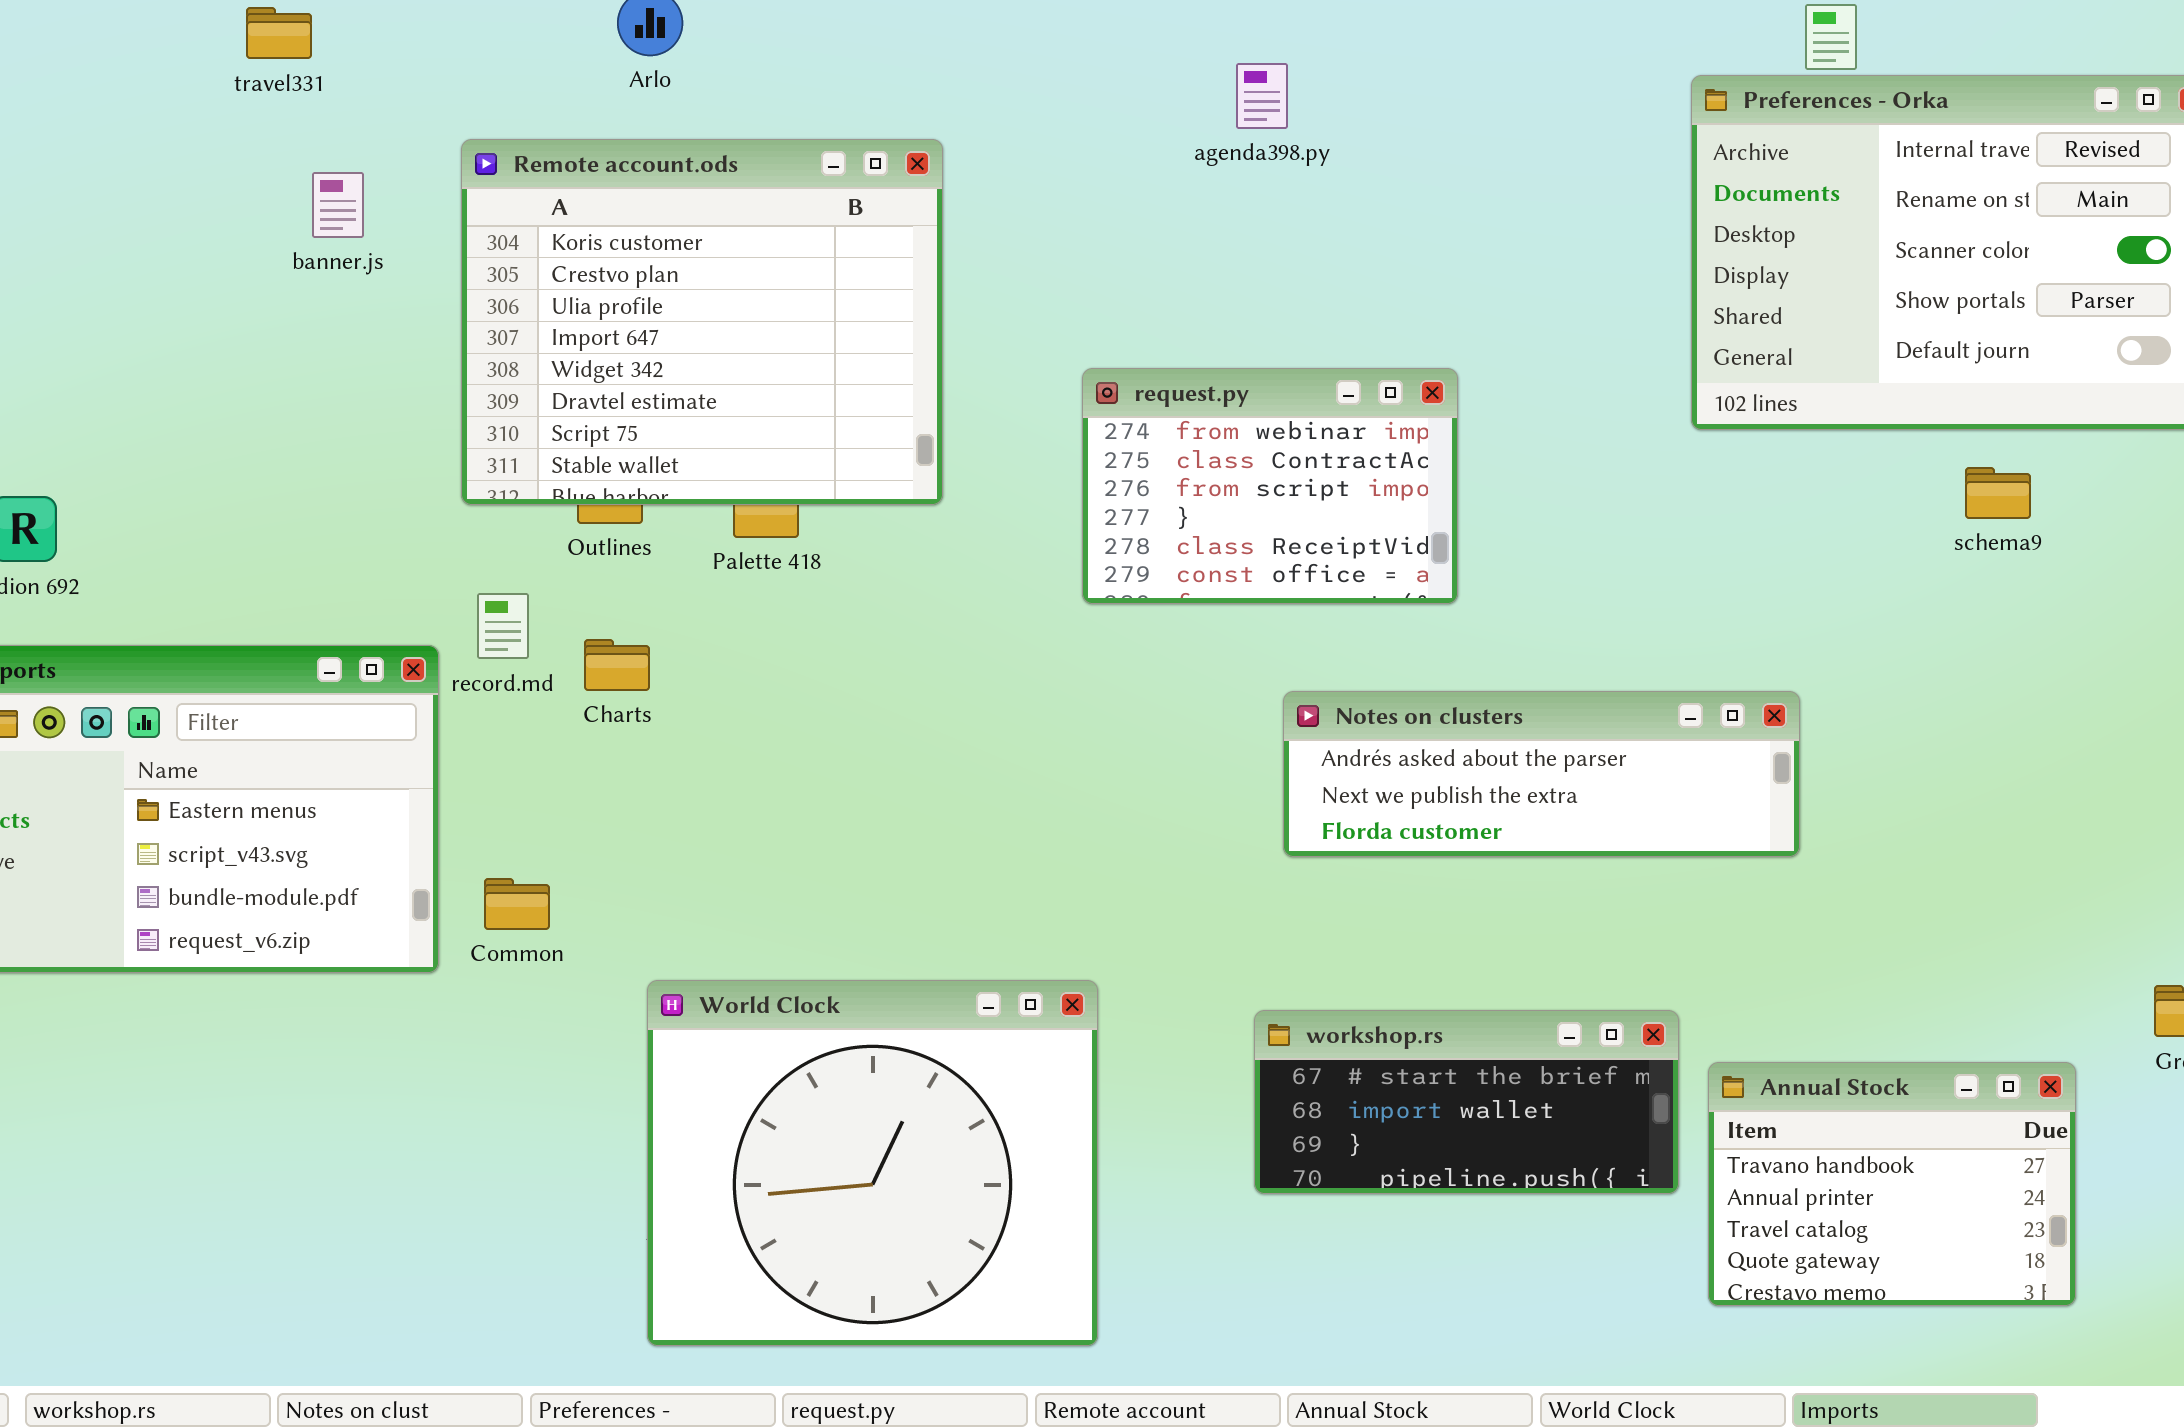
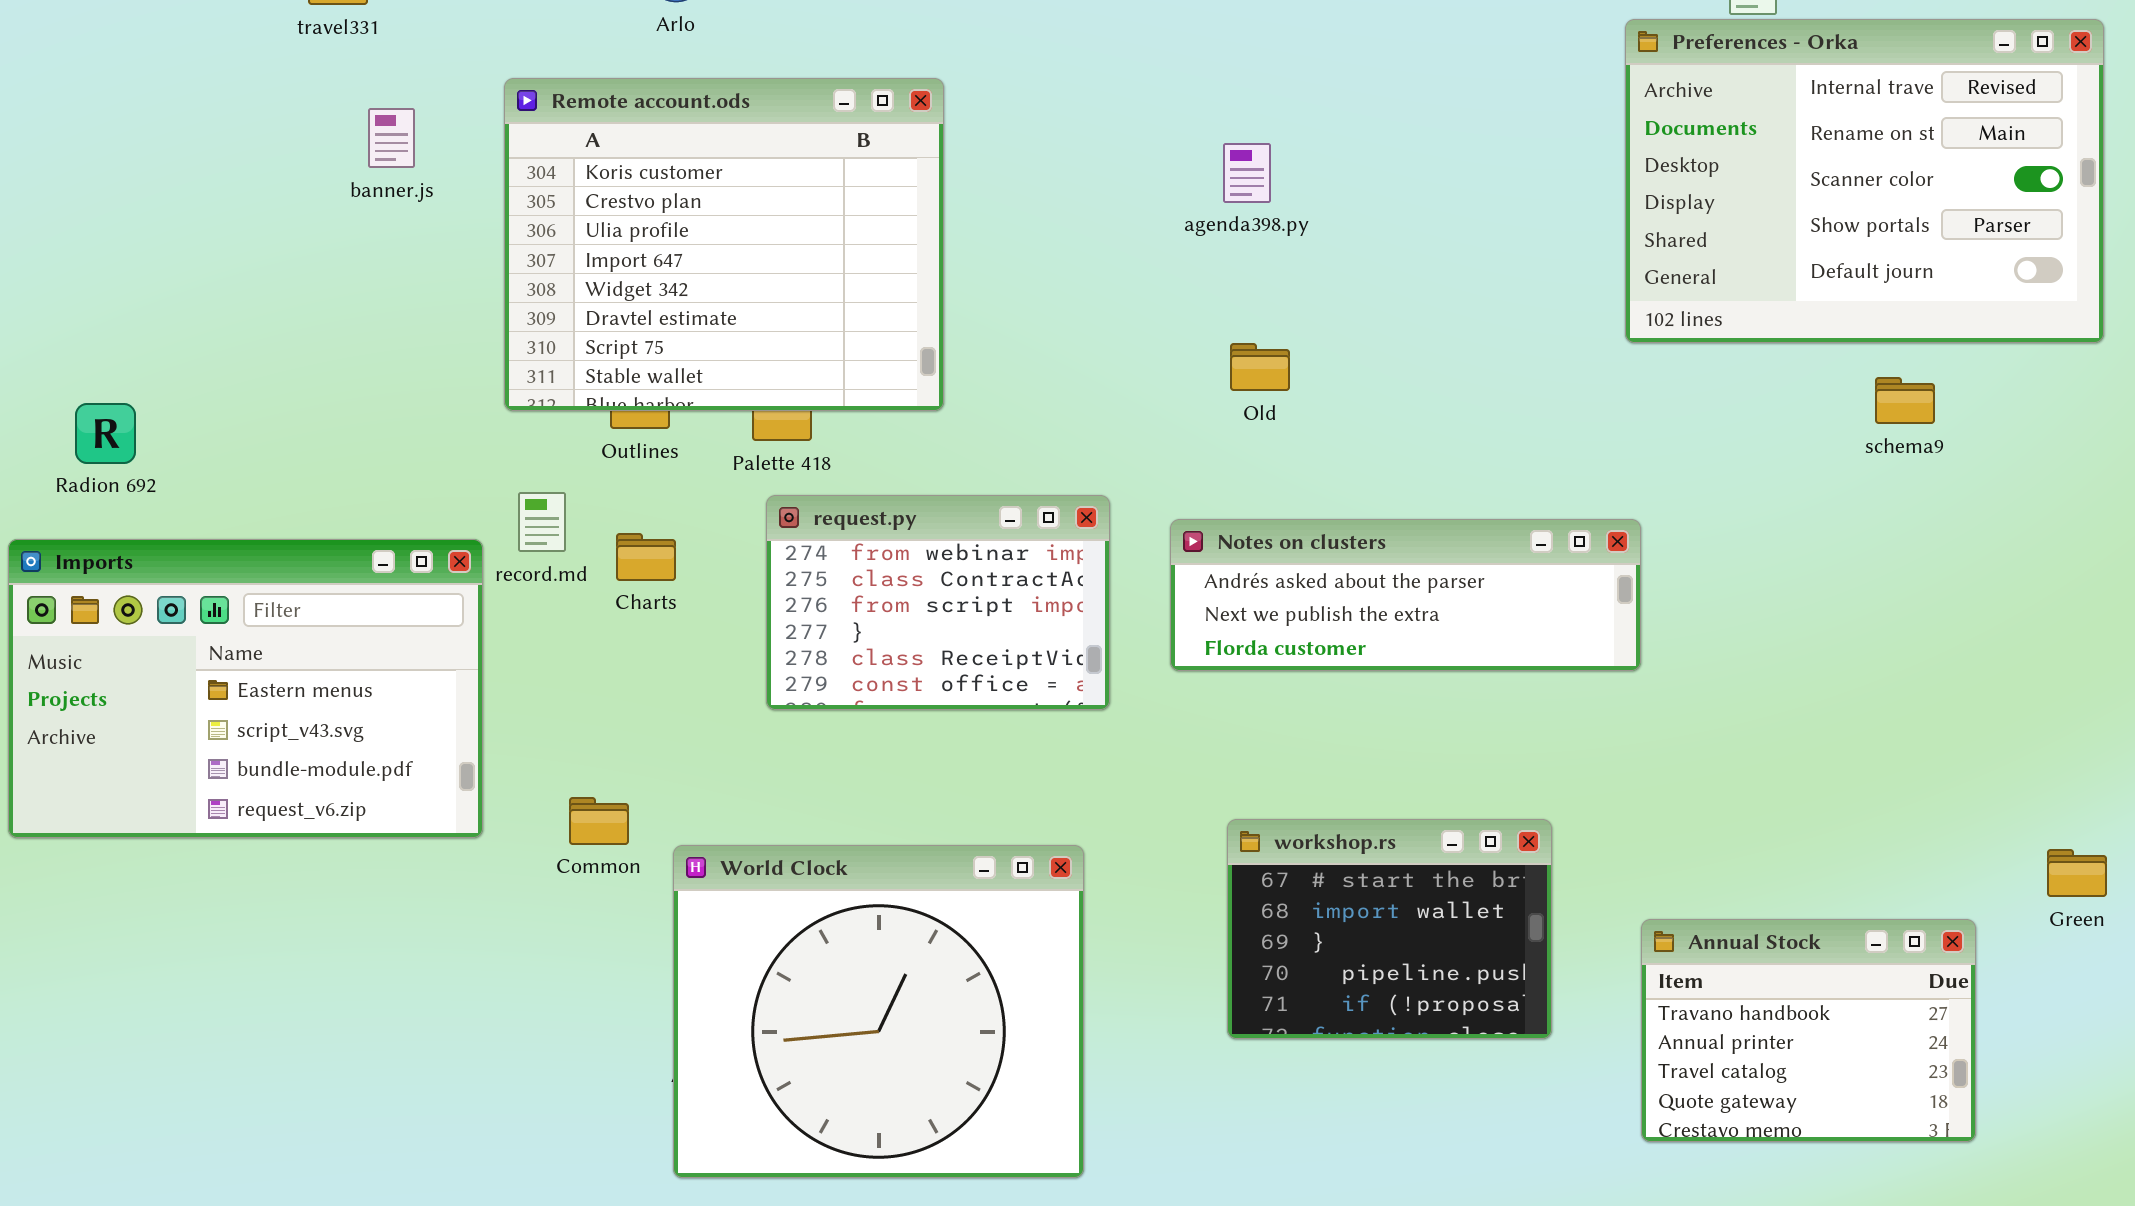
agenda398.py: [1236,63,1288,129] -> [1223,143,1271,203], moved
request.py: [1082,368,1458,604] -> [766,495,1110,710], moved
Notes on clusters: [1283,691,1800,857] -> [1170,519,1641,671], moved
Common: [484,878,550,930] -> [569,797,629,845], moved
workshop.rs: [1254,1010,1679,1194] -> [1227,819,1552,1039], resized

